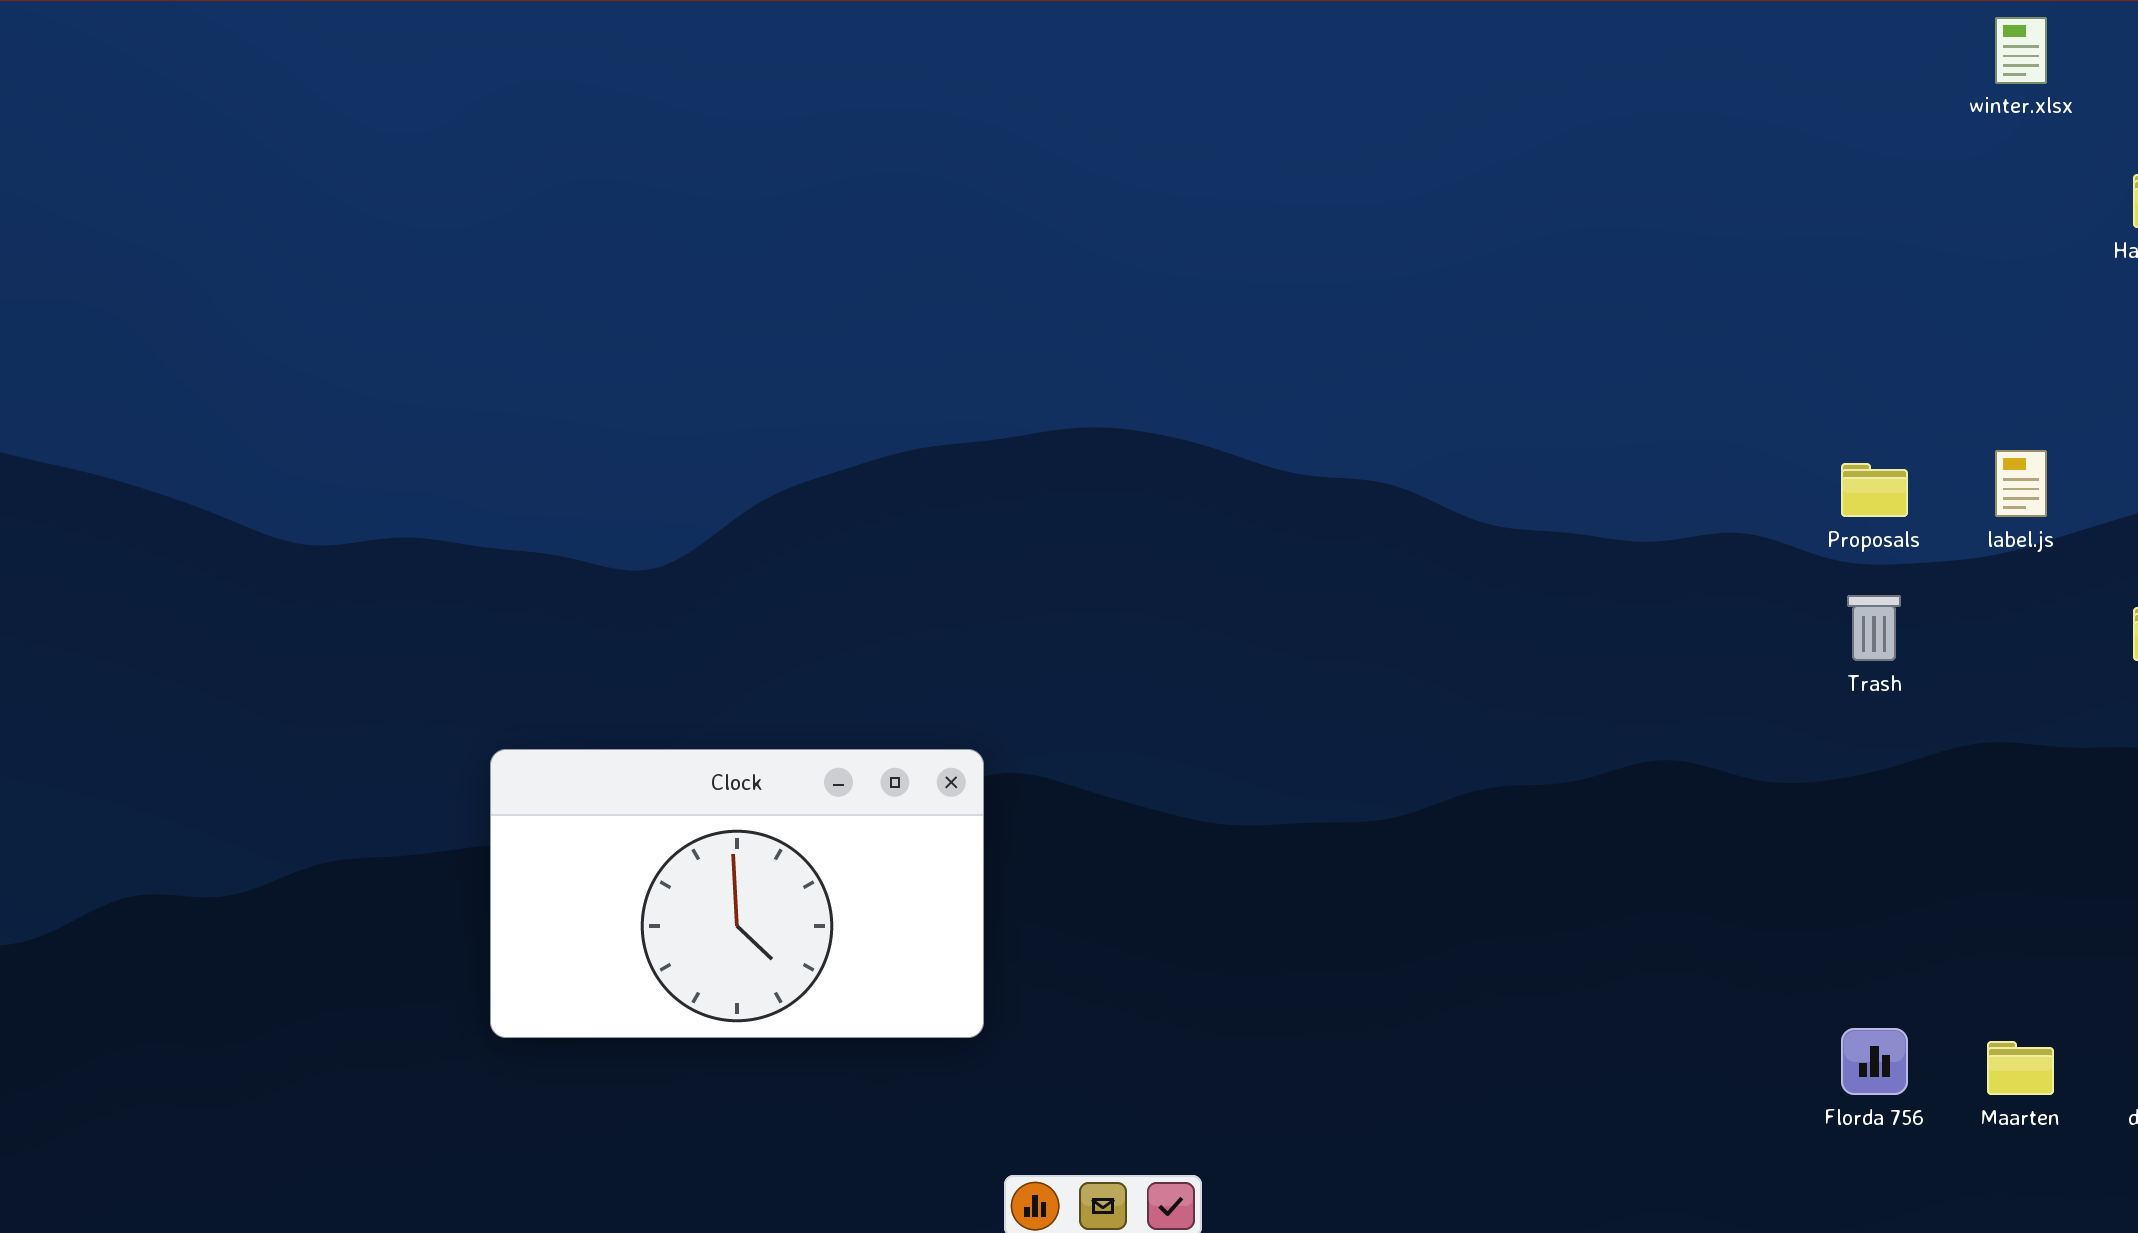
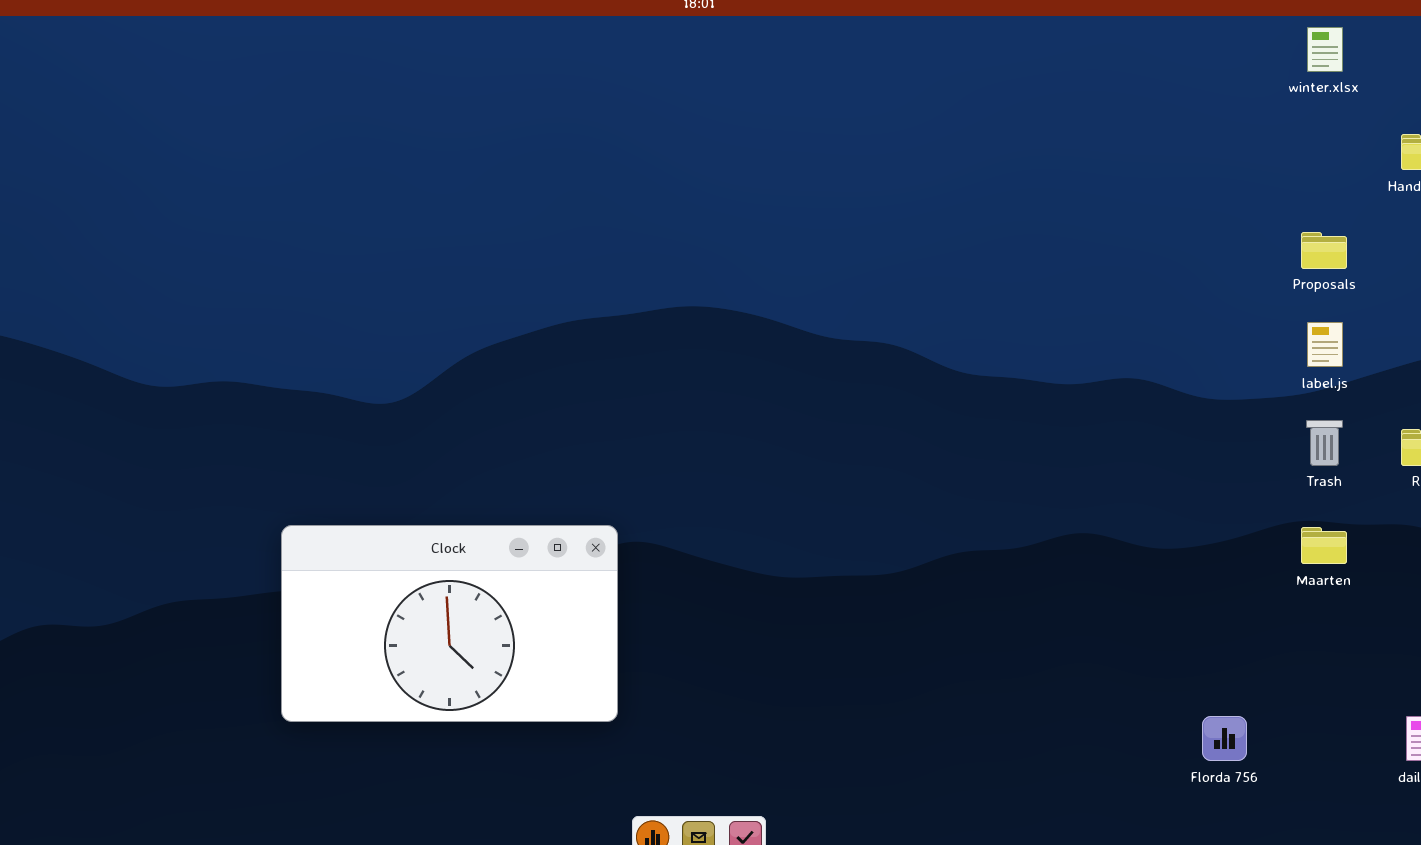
Proposals: [1841,463,1908,517] -> [1301,232,1347,269], moved
Trash: [1847,595,1901,661] -> [1306,420,1343,466], moved
Maarten: [1987,1041,2054,1095] -> [1301,527,1347,564], moved

